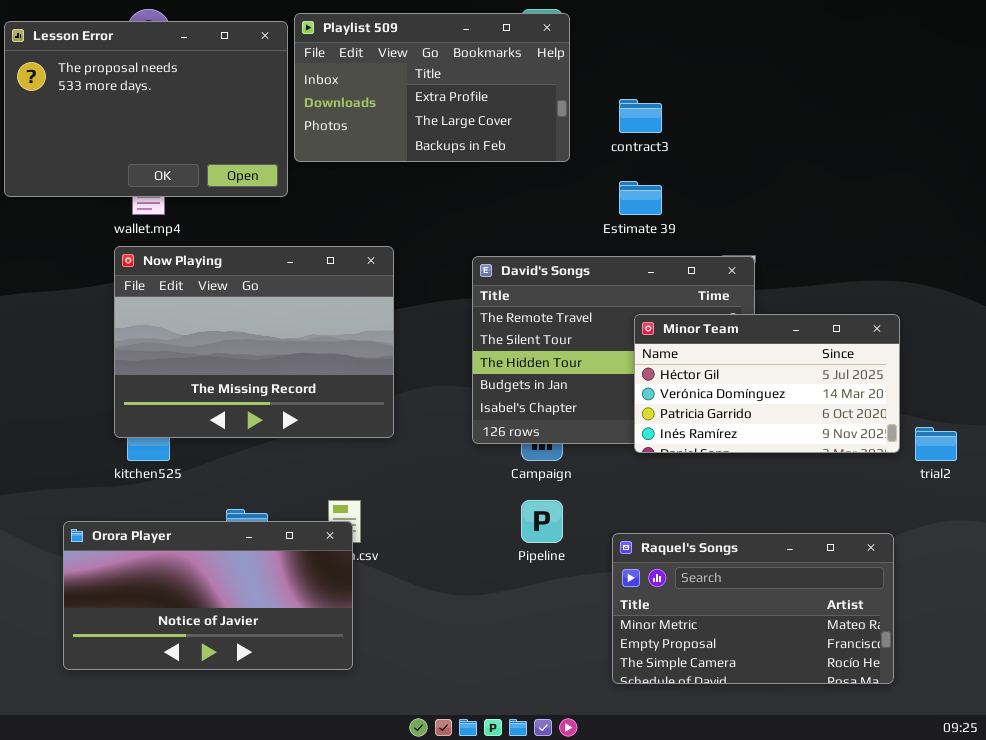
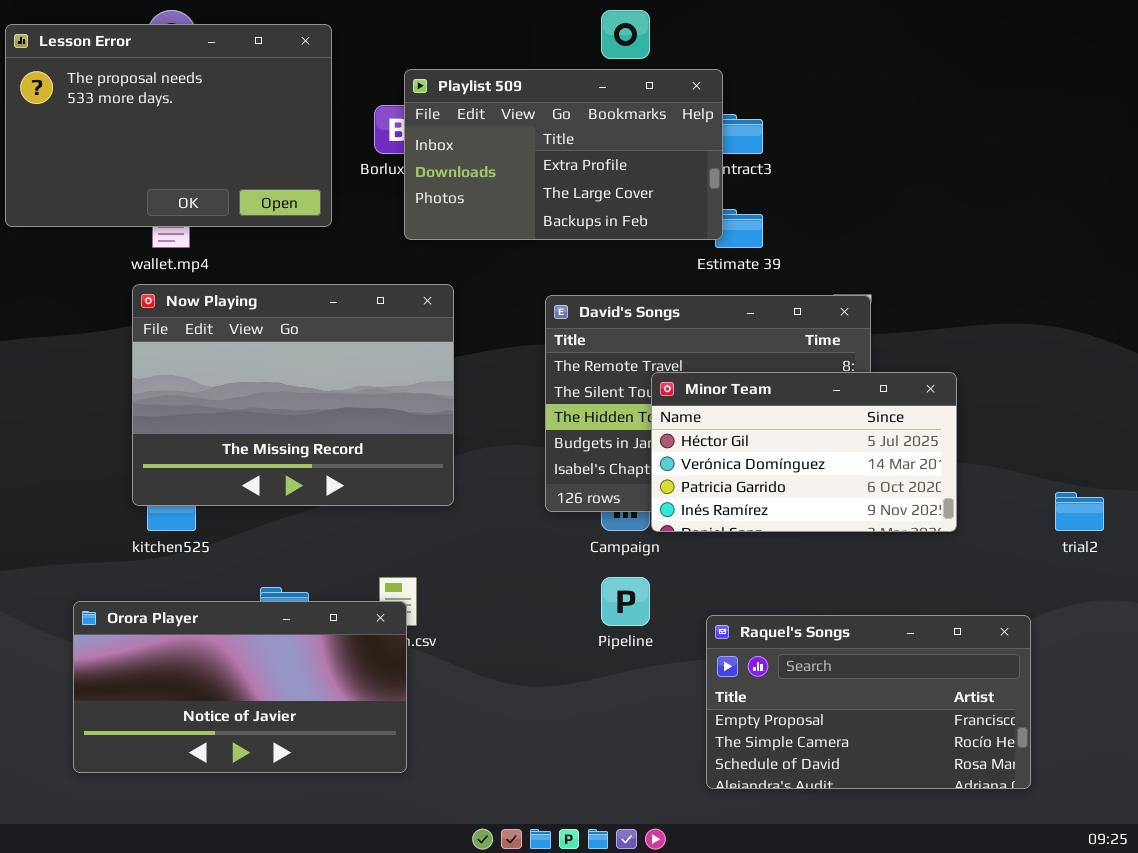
Playlist 509: [294,13,570,162] -> [404,69,723,240], moved
Minor Team: [634,314,900,453] -> [651,372,957,532], moved
Raquel's Songs: [612,533,894,684] -> [706,615,1031,789], scrolled down 1 row

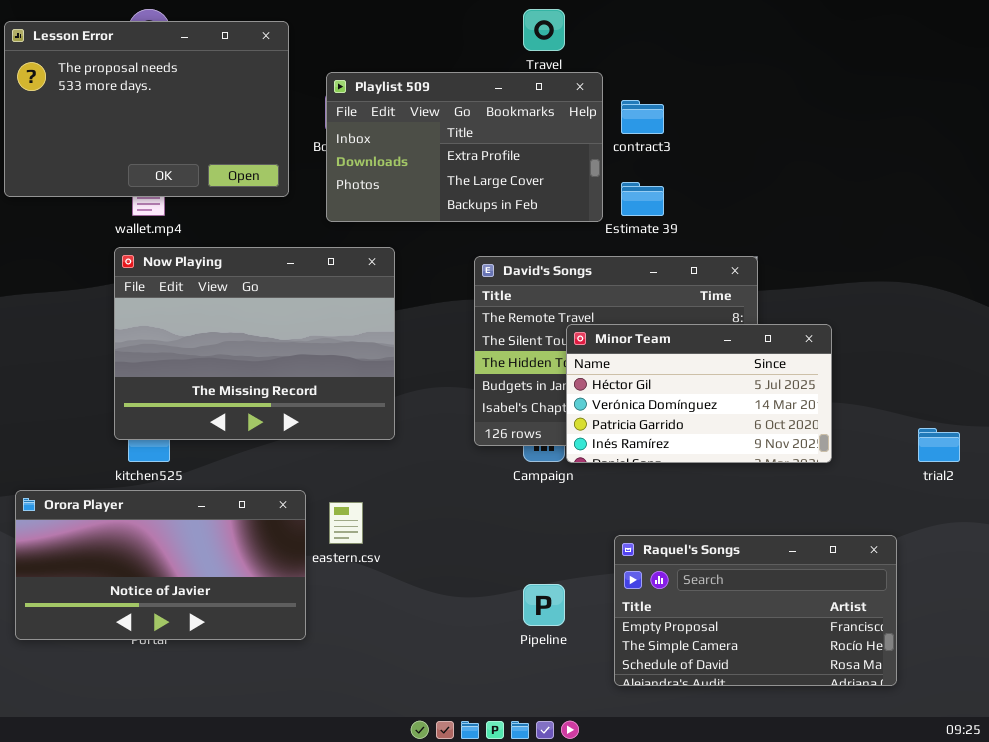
Playlist 509: [404,69,723,240] -> [326,72,603,222], moved
Pipeline: [601,577,650,626] -> [523,584,565,626], moved
Orora Player: [73,601,407,773] -> [15,490,306,640], moved

